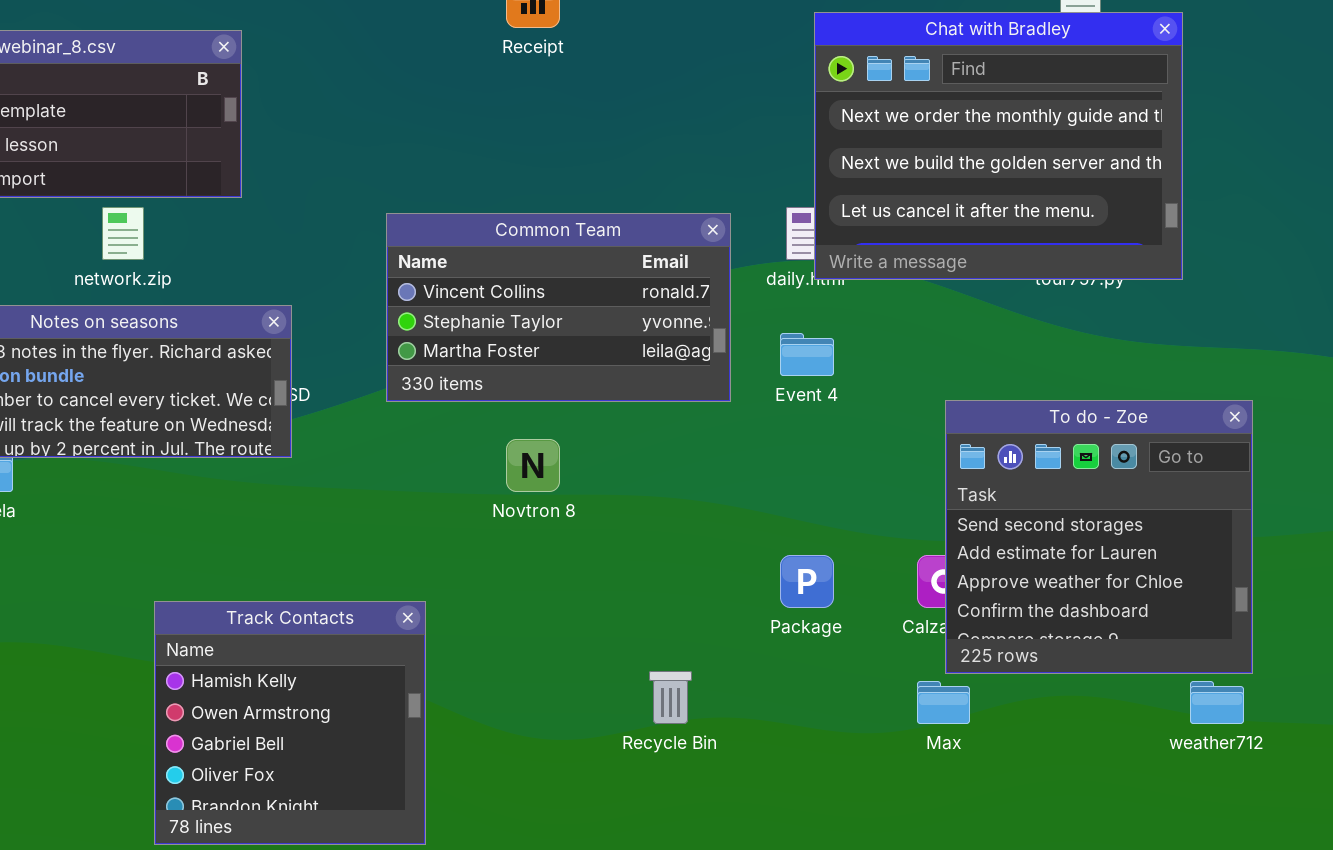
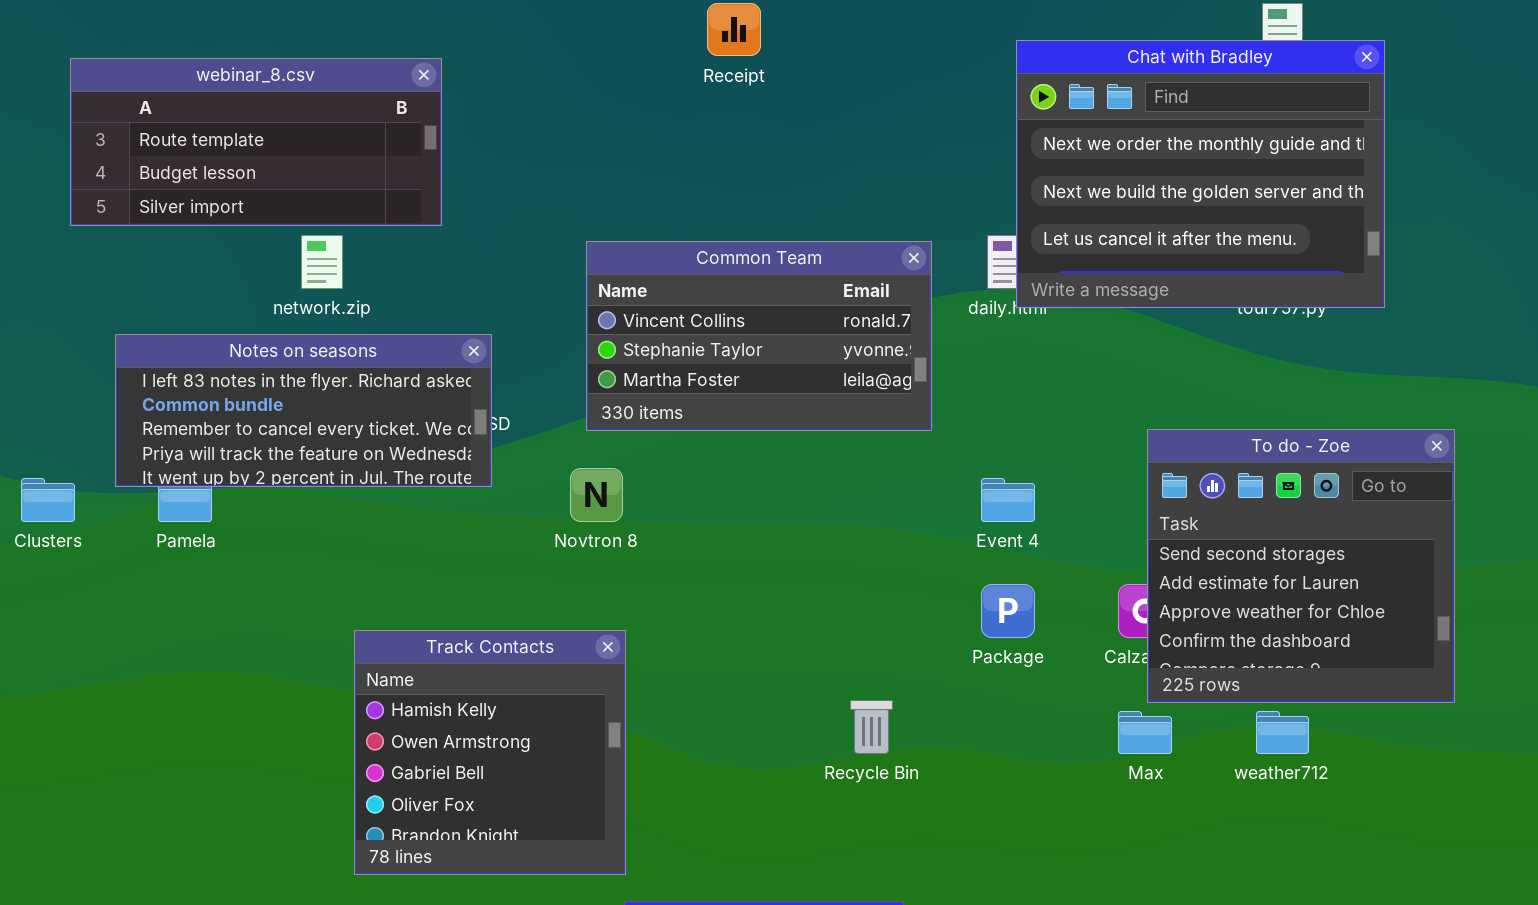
Event 4: [780,333,834,376] -> [981,478,1035,522], moved
Novtron 8: [506,439,560,492] -> [570,468,623,522], moved
weather712: [1190,681,1244,724] -> [1256,711,1309,754], moved

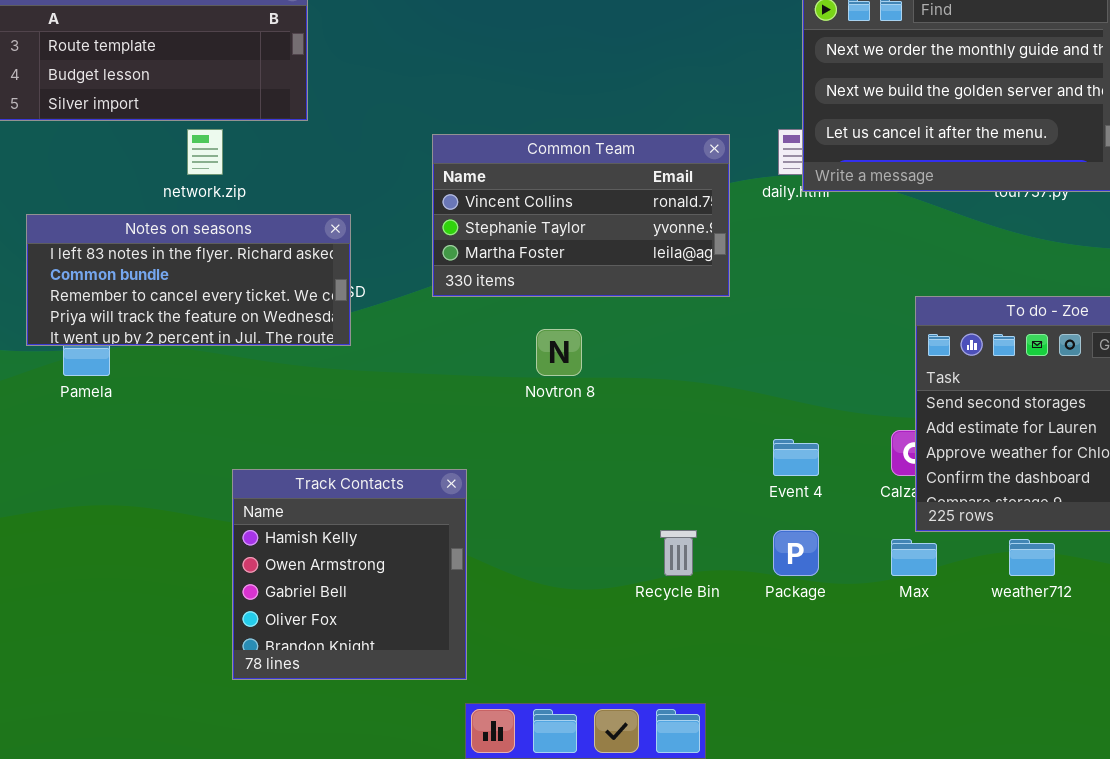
Novtron 8: [570,468,623,522] -> [536,329,582,376], moved
Event 4: [981,478,1035,522] -> [773,439,819,476], moved
Package: [981,584,1035,638] -> [773,530,819,576], moved

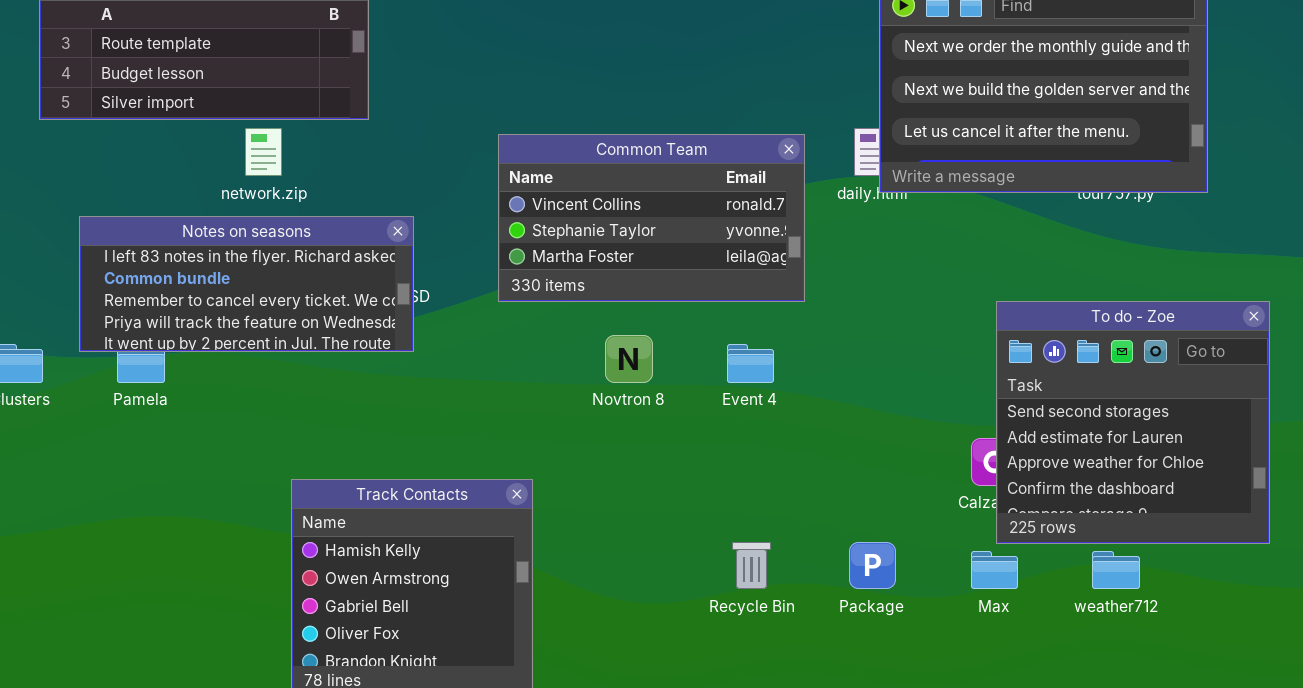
Event 4: [773,439,819,476] -> [727,344,774,383], moved

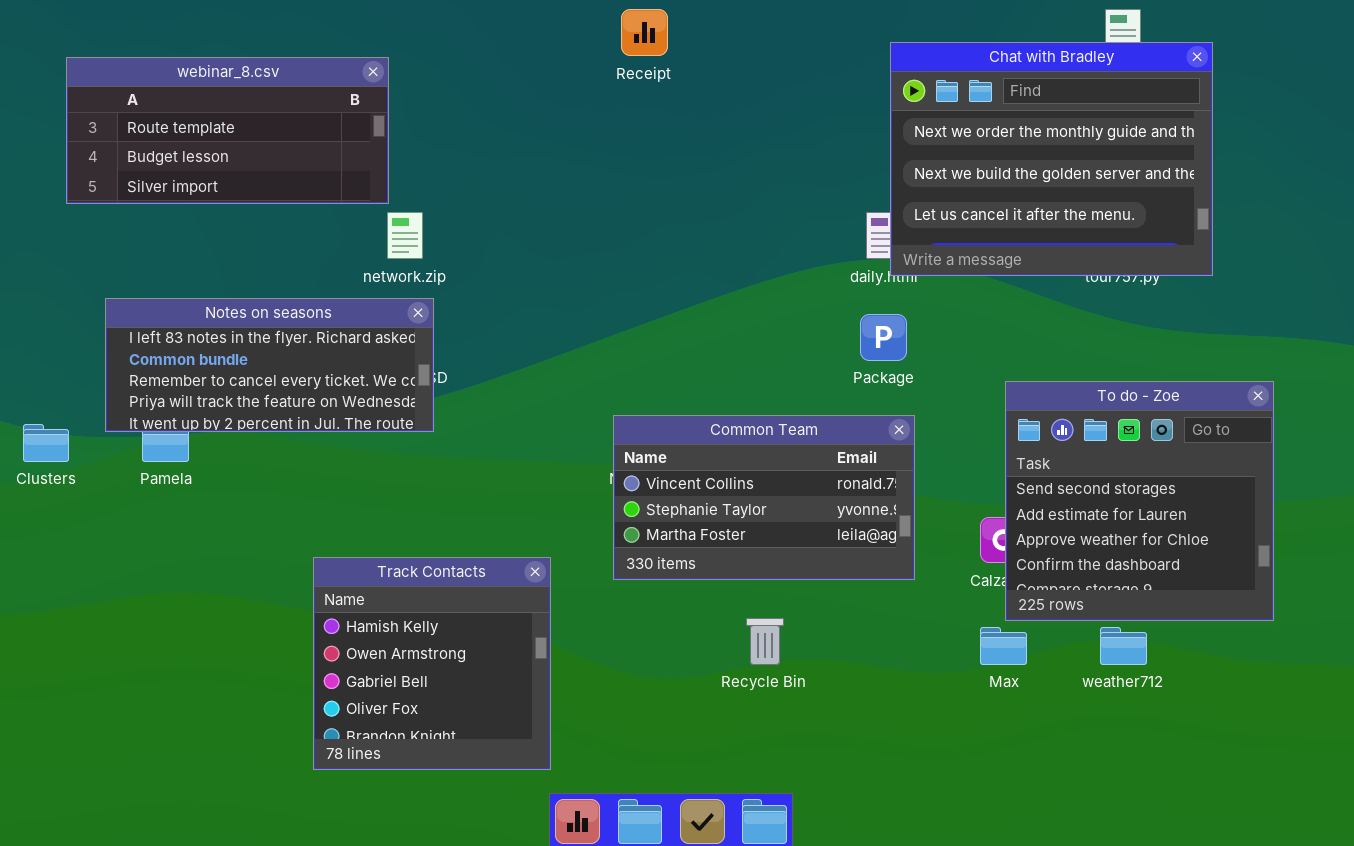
network.zip: [245,128,282,176] -> [387,212,423,259], moved
Common Team: [498,134,805,302] -> [613,415,915,580], moved
Package: [849,542,896,589] -> [860,314,907,361], moved

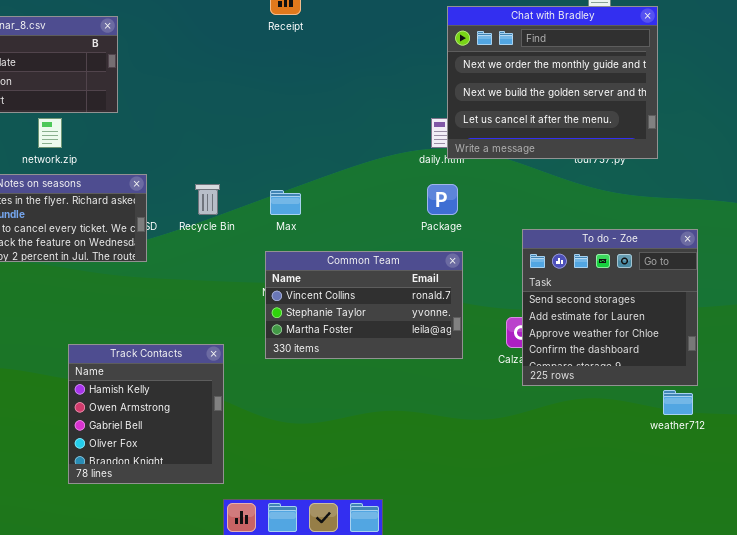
network.zip: [387,212,423,259] -> [38,118,62,148], moved
Recycle Bin: [746,618,784,665] -> [195,184,220,215], moved
Max: [980,627,1027,665] -> [270,190,301,215], moved
weather712: [1100,627,1147,665] -> [663,390,693,415], moved

